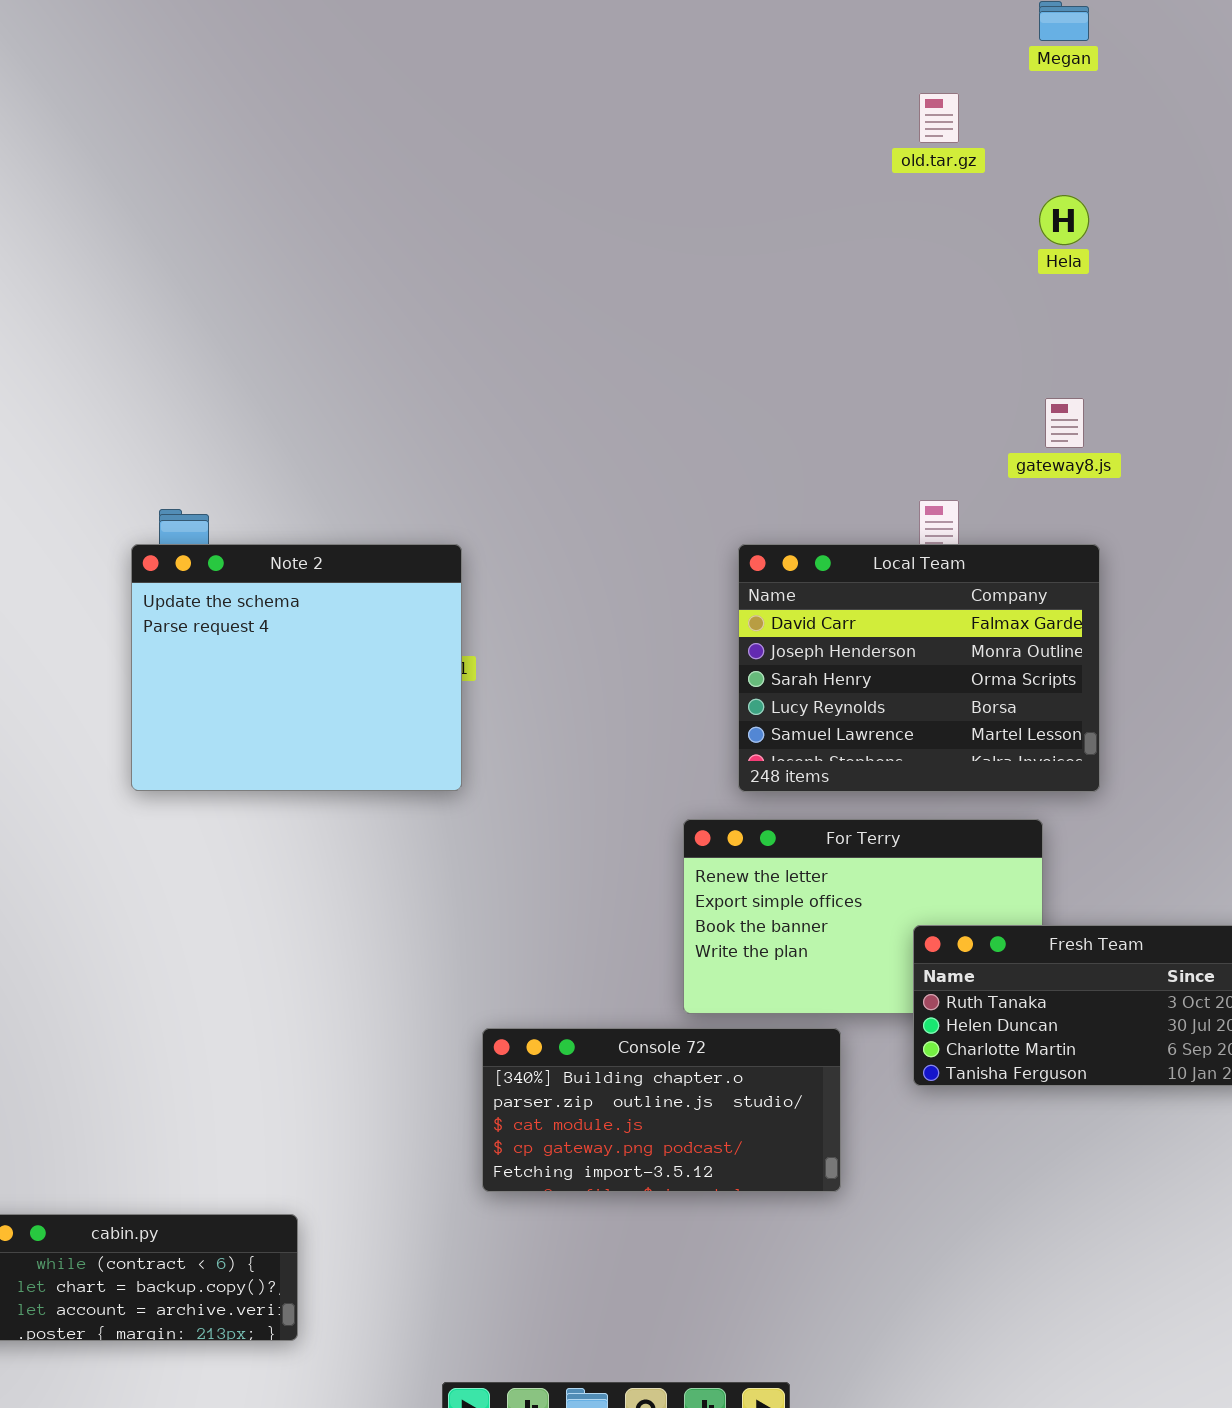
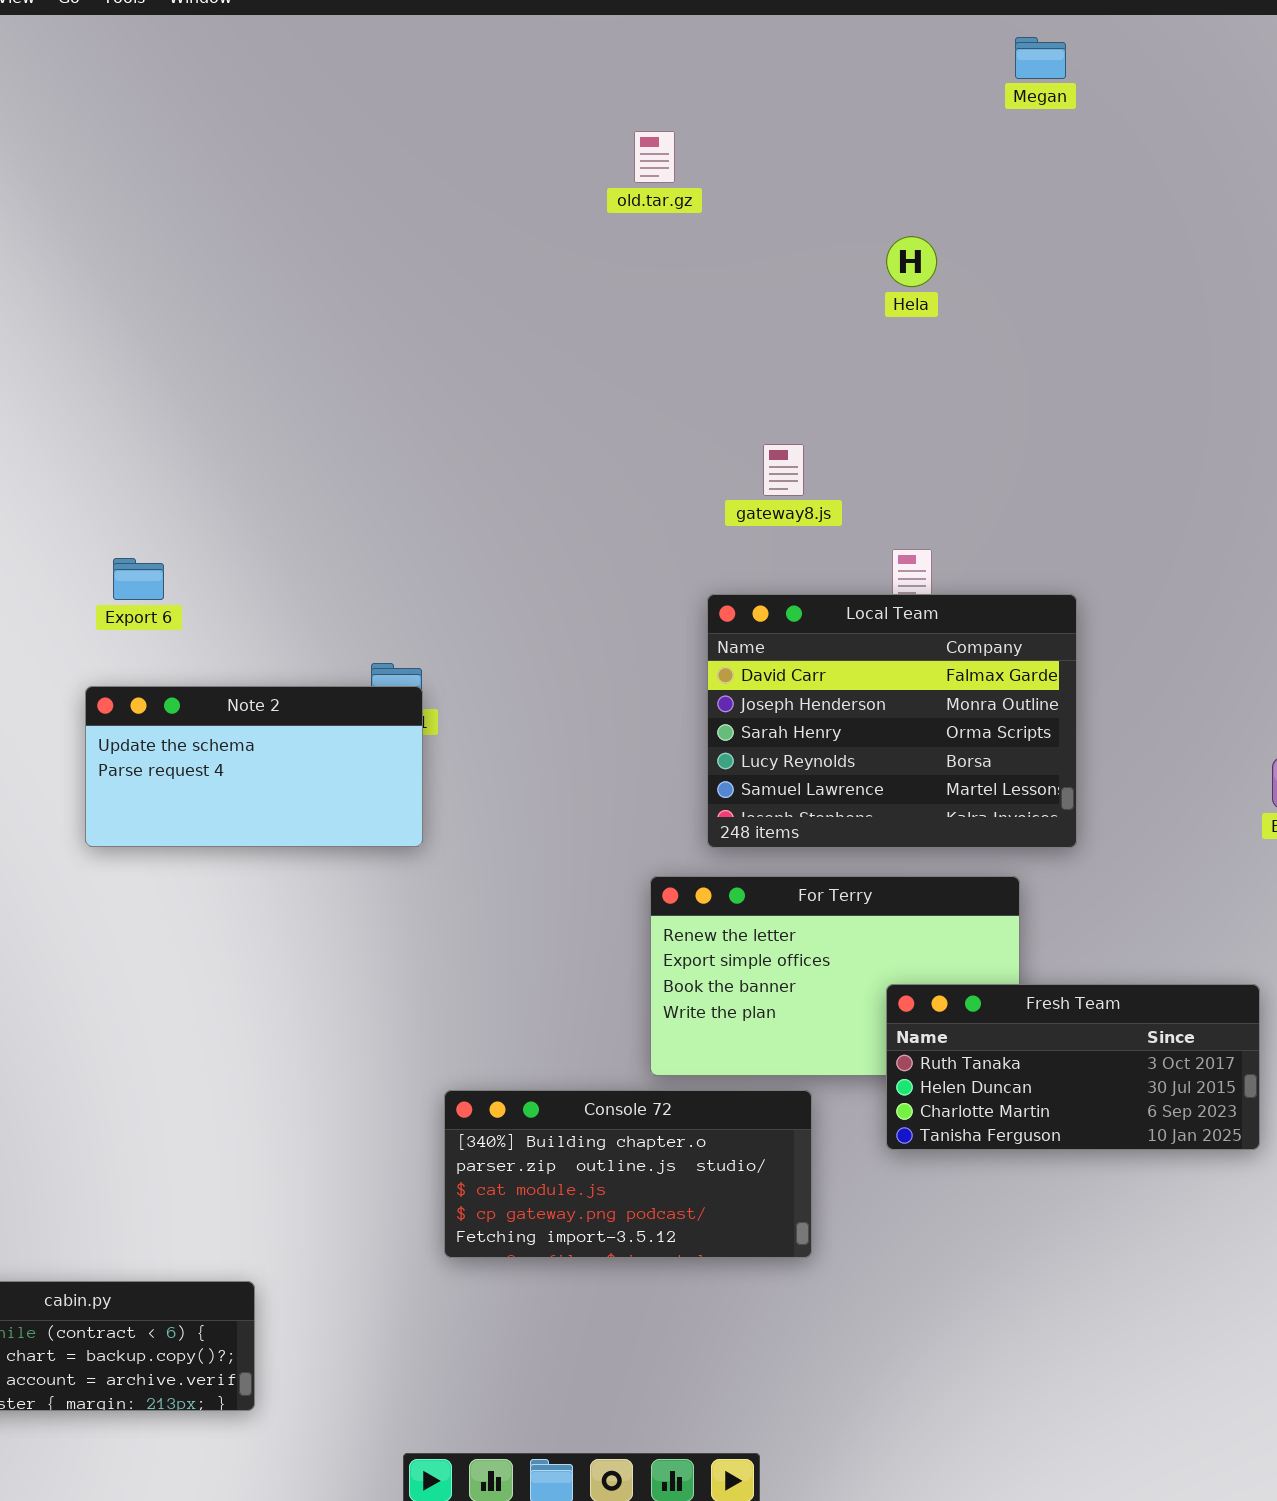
old.tar.gz: [919,93,959,143] -> [634,131,675,183], moved
Hela: [1039,195,1089,245] -> [886,236,937,287], moved
gateway8.js: [1045,398,1084,448] -> [763,444,804,496], moved
Note 2: [131,544,462,791] -> [85,686,423,847], resized

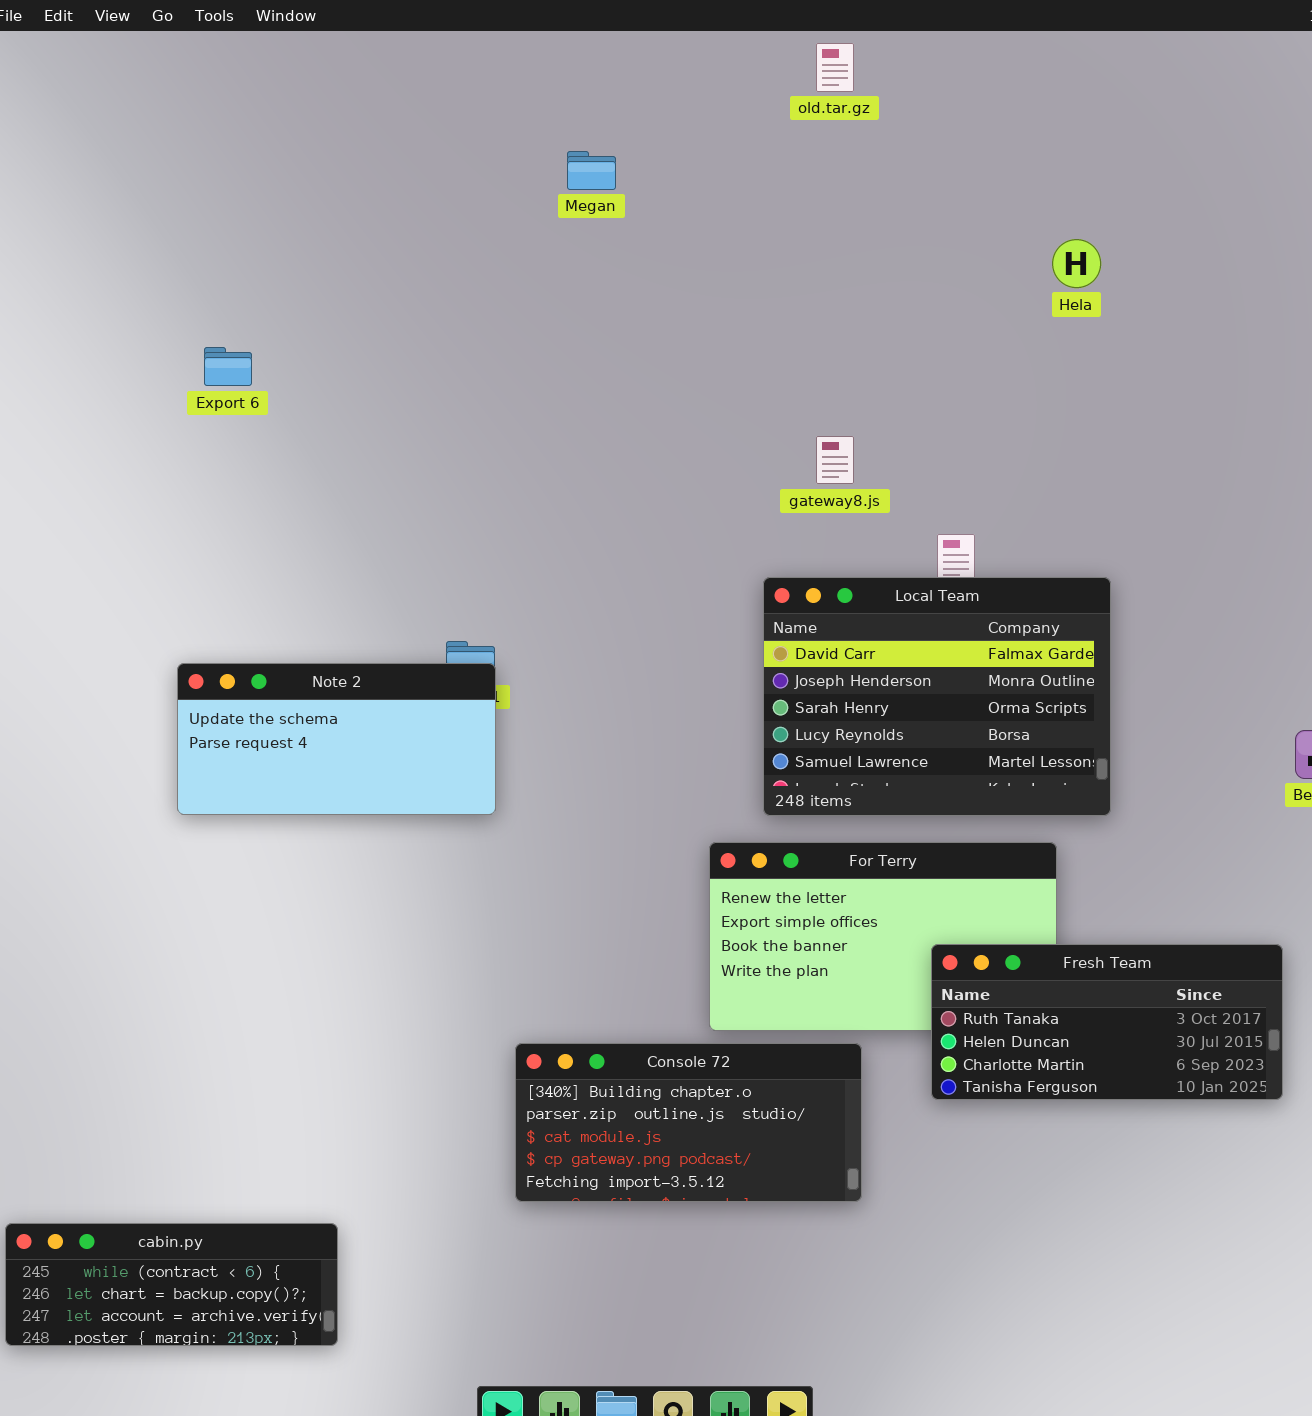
Megan: [1015,37,1066,79] -> [567,151,616,190], moved
old.tar.gz: [634,131,675,183] -> [816,43,854,92], moved
Hela: [886,236,937,287] -> [1052,239,1101,288], moved
Export 6: [113,558,164,600] -> [204,347,252,386], moved

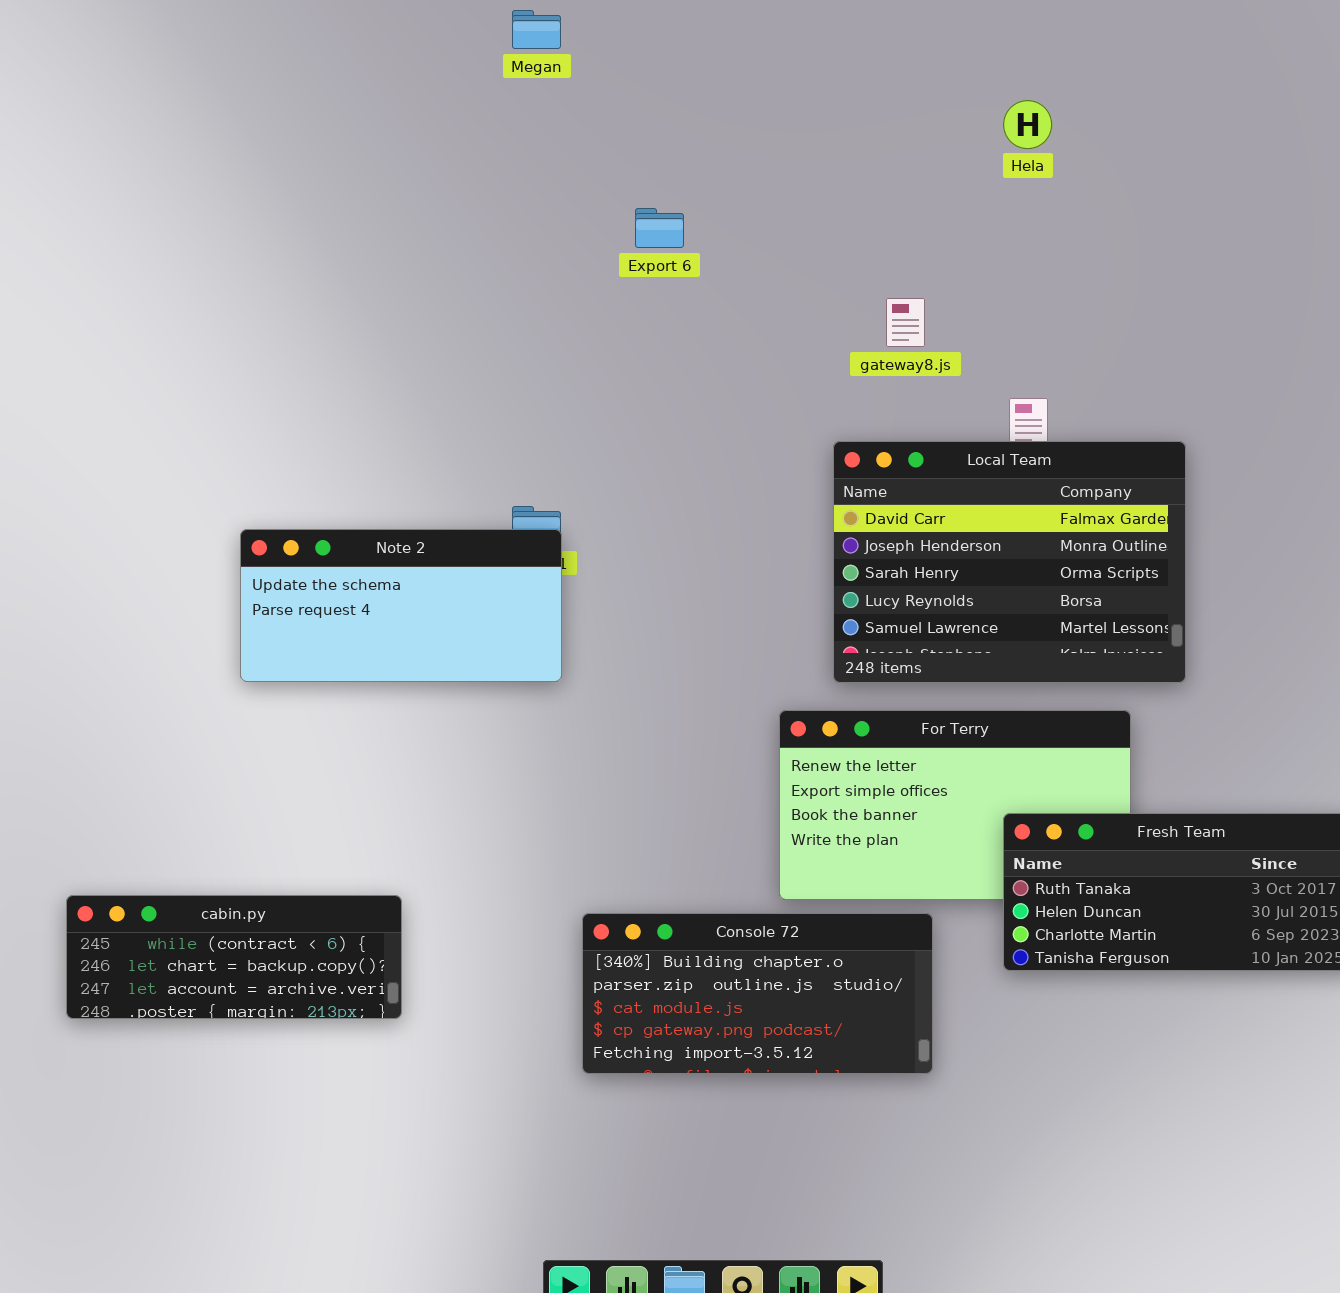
Megan: [567,151,616,190] -> [512,10,561,49], moved
Hela: [1052,239,1101,288] -> [1003,100,1052,149], moved
Export 6: [204,347,252,386] -> [635,208,684,248], moved
cabin.py: [5,1223,338,1346] -> [66,895,402,1019], moved

